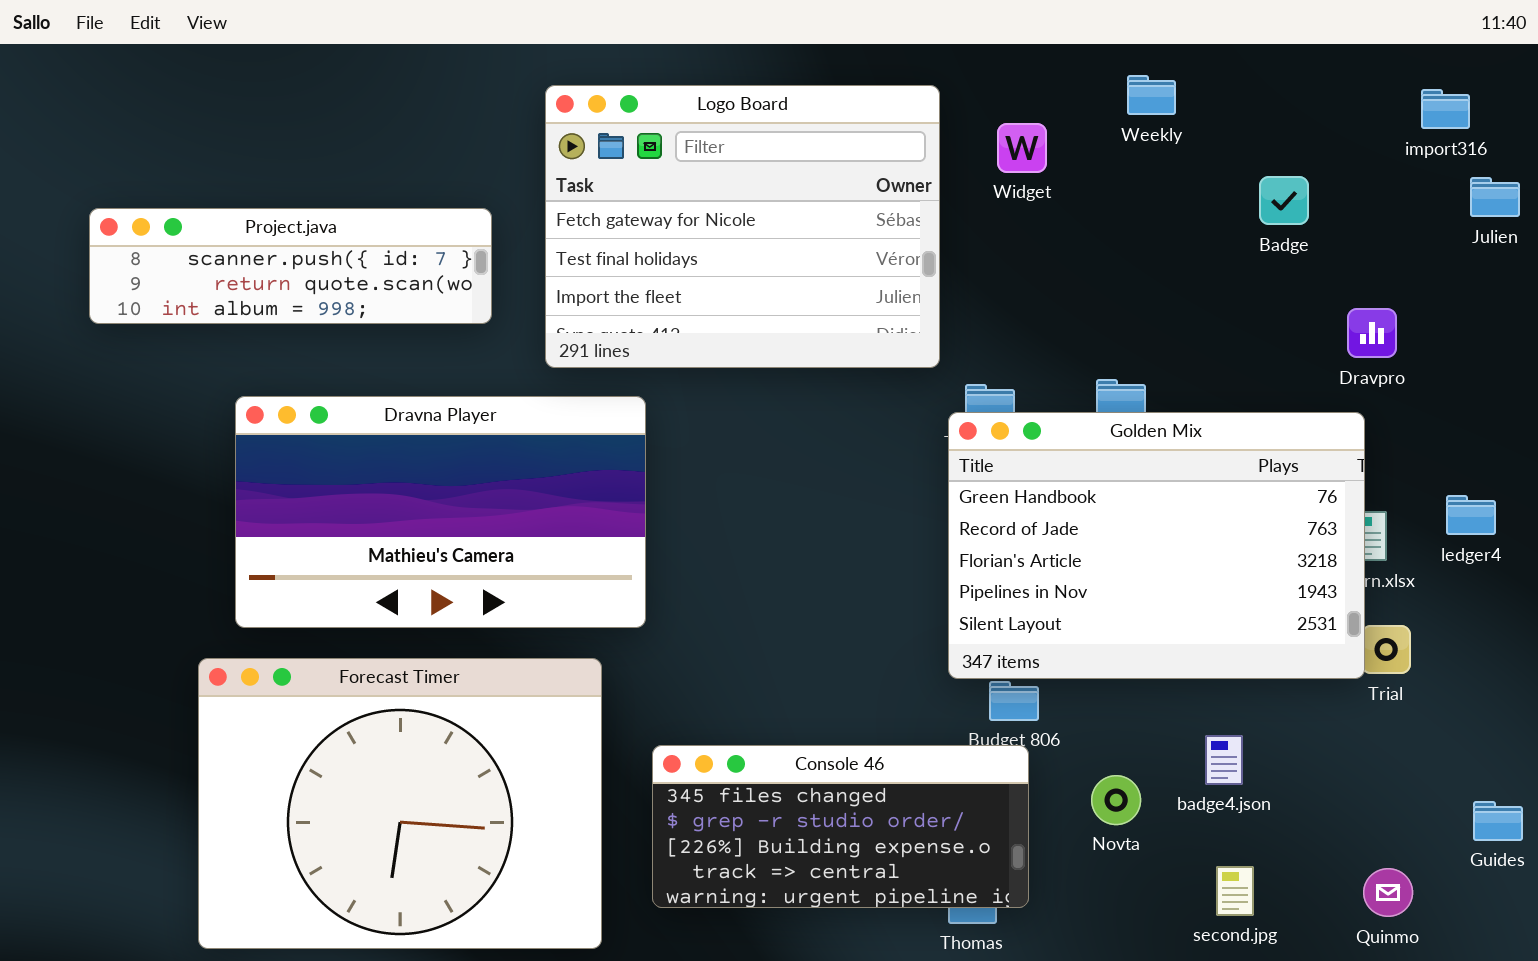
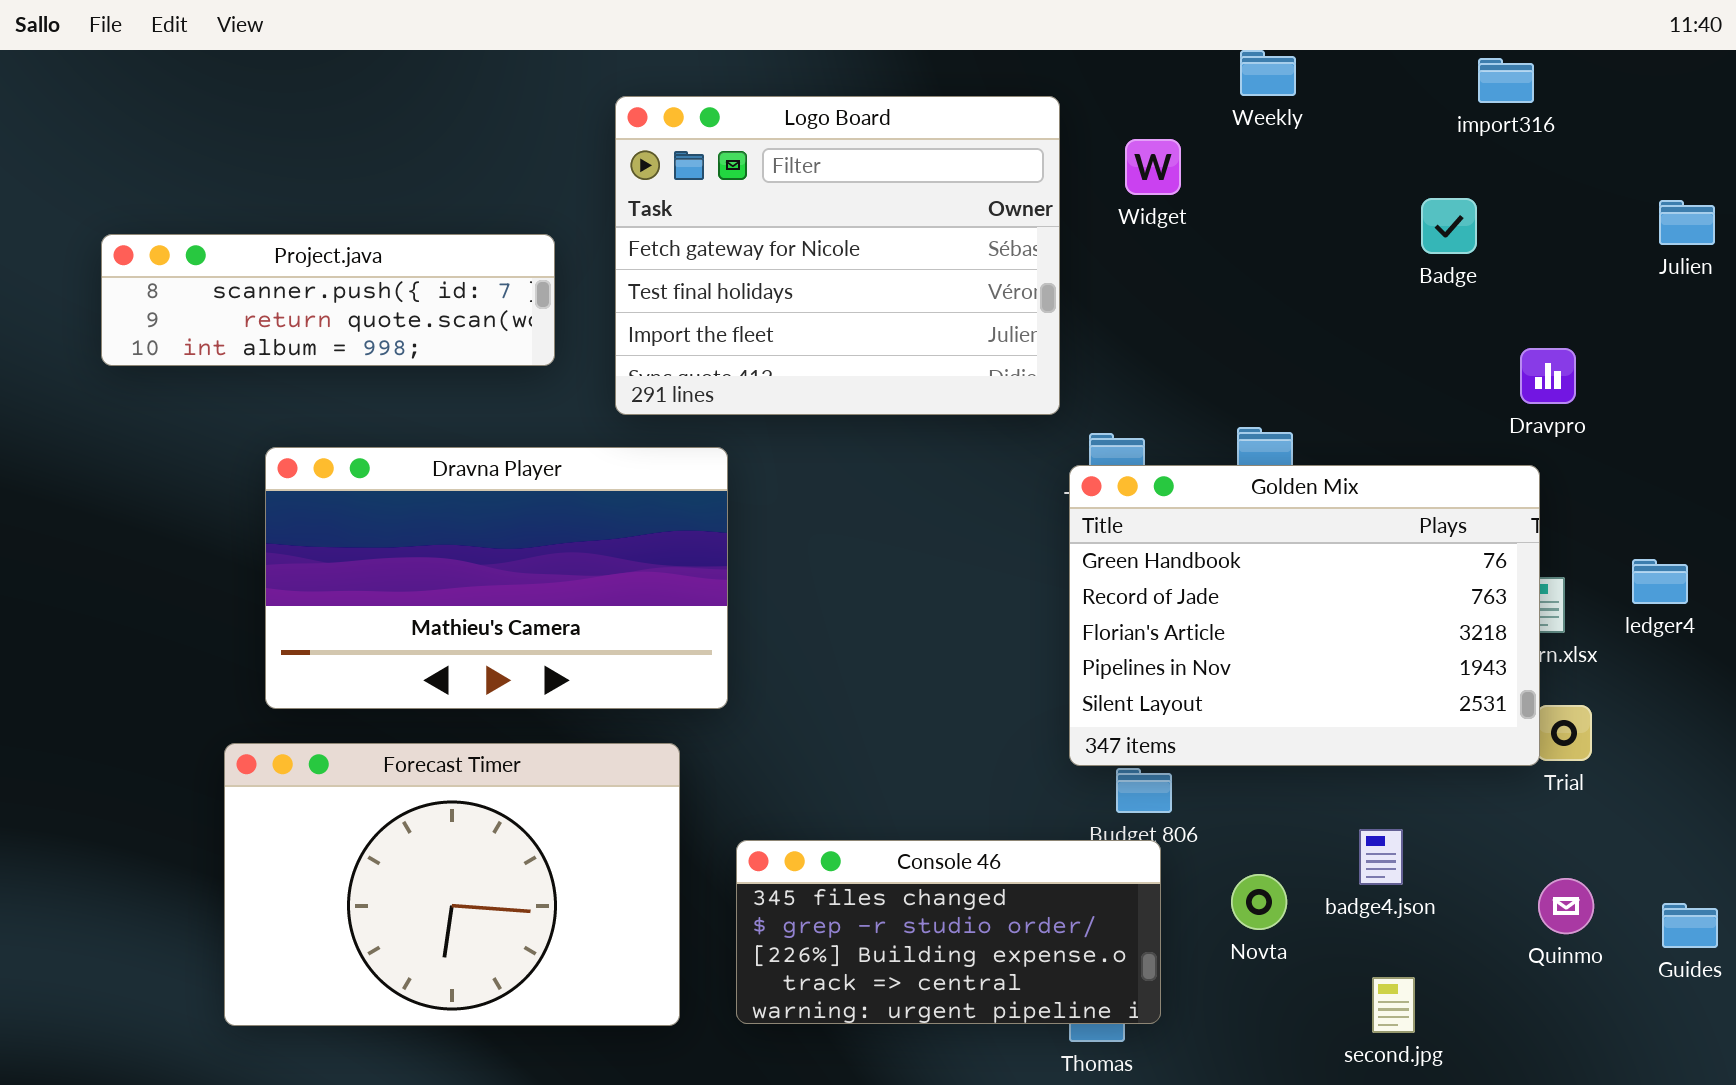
Weekly: [1127,75,1176,115] -> [1240,50,1296,96], moved
import316: [1421,89,1470,129] -> [1478,58,1534,103], moved
Forecast Timer: [198,658,602,949] -> [224,743,680,1026], resized
Quinmo: [1363,868,1413,917] -> [1538,878,1594,934], moved

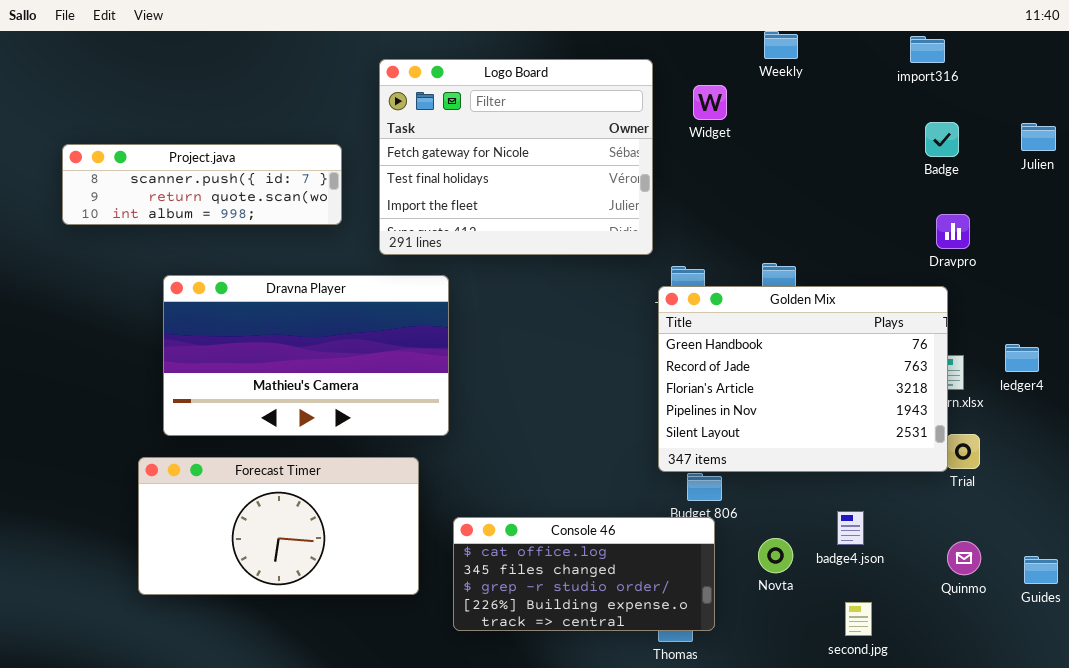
Badge: [1421,198,1477,254] -> [925,122,959,157], moved
Forecast Timer: [224,743,680,1026] -> [138,457,419,595], resized
Console 46: [736,840,1161,1024] -> [453,517,715,631], scrolled up 1 row

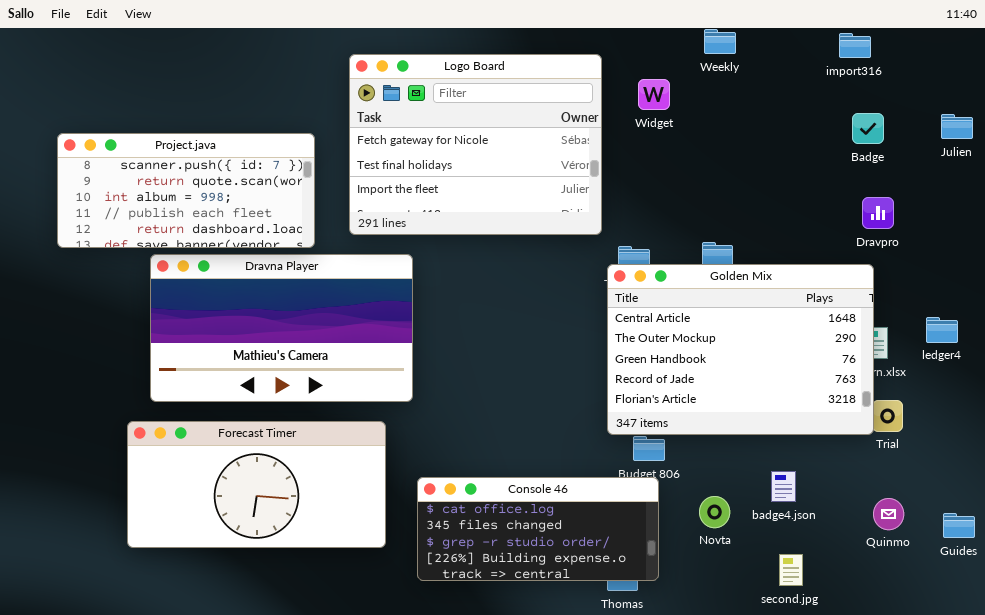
Project.java: [62,144,342,225] -> [57,133,315,248], resized
Golden Mix: [658,286,948,472] -> [607,264,874,435], scrolled up 2 rows

